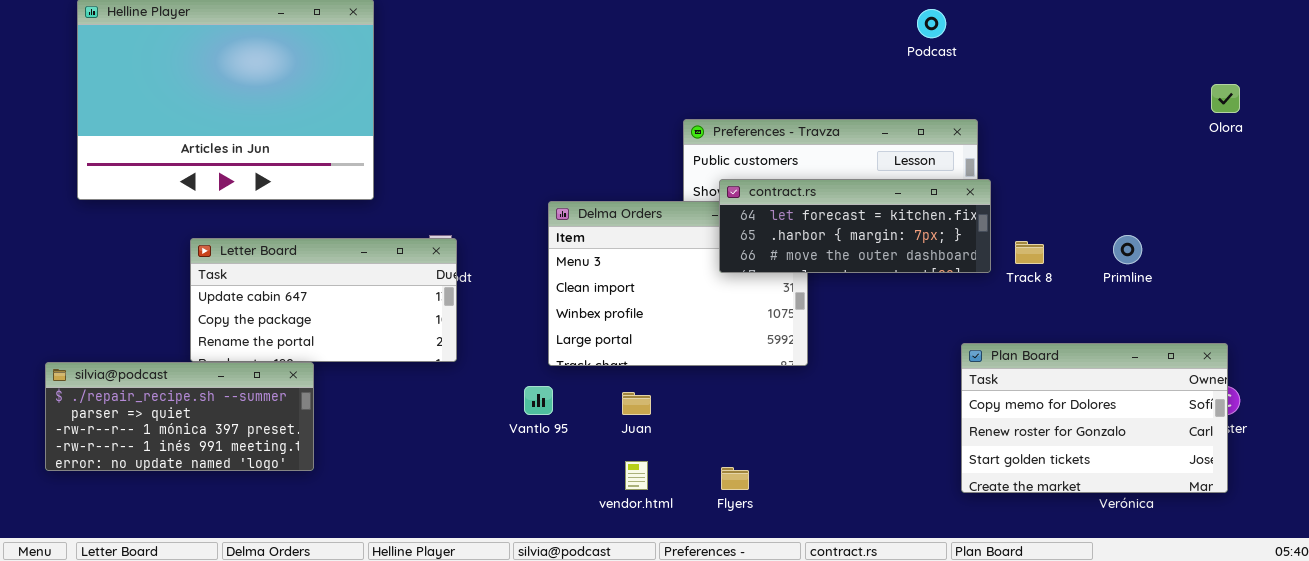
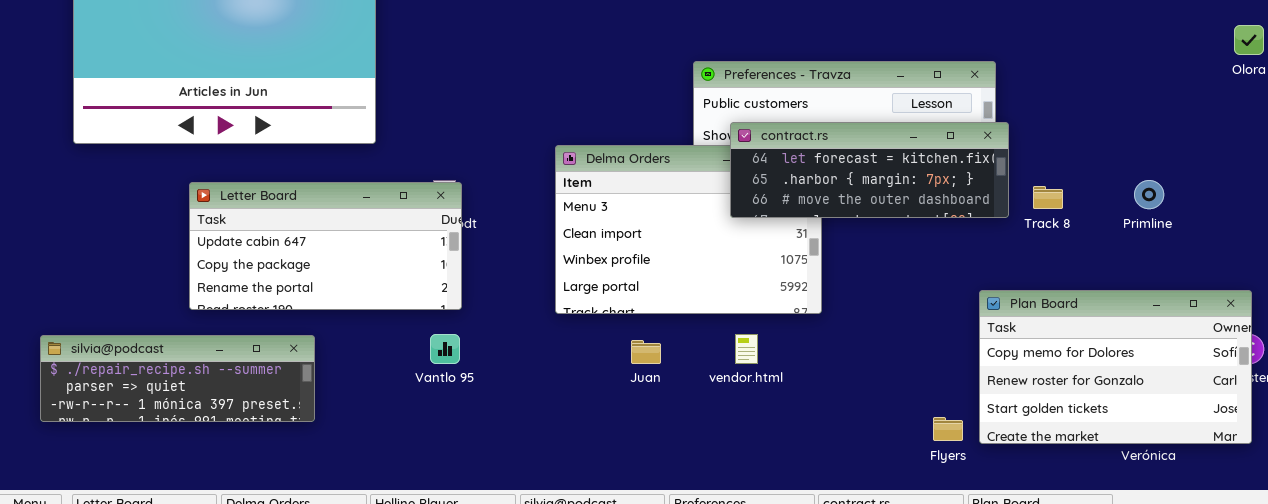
silvia@podcast: [45,362,314,471] -> [40,335,315,422], resized
Vantlo 95: [524,386,553,415] -> [430,334,460,364], moved
vendor.html: [625,461,648,490] -> [735,334,758,364], moved
Flyers: [721,467,749,490] -> [933,417,963,441], moved

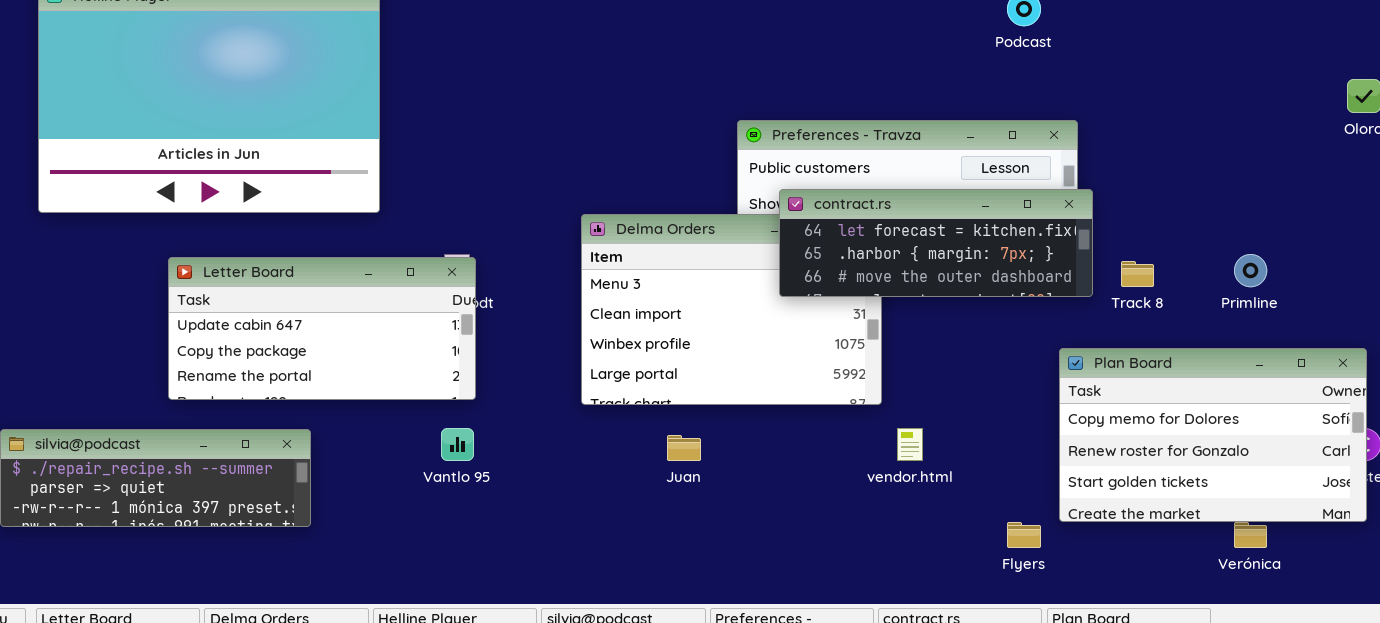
Plan Board: [979,290,1252,444] -> [1059,348,1367,522], moved
vendor.html: [735,334,758,364] -> [897,428,923,461], moved

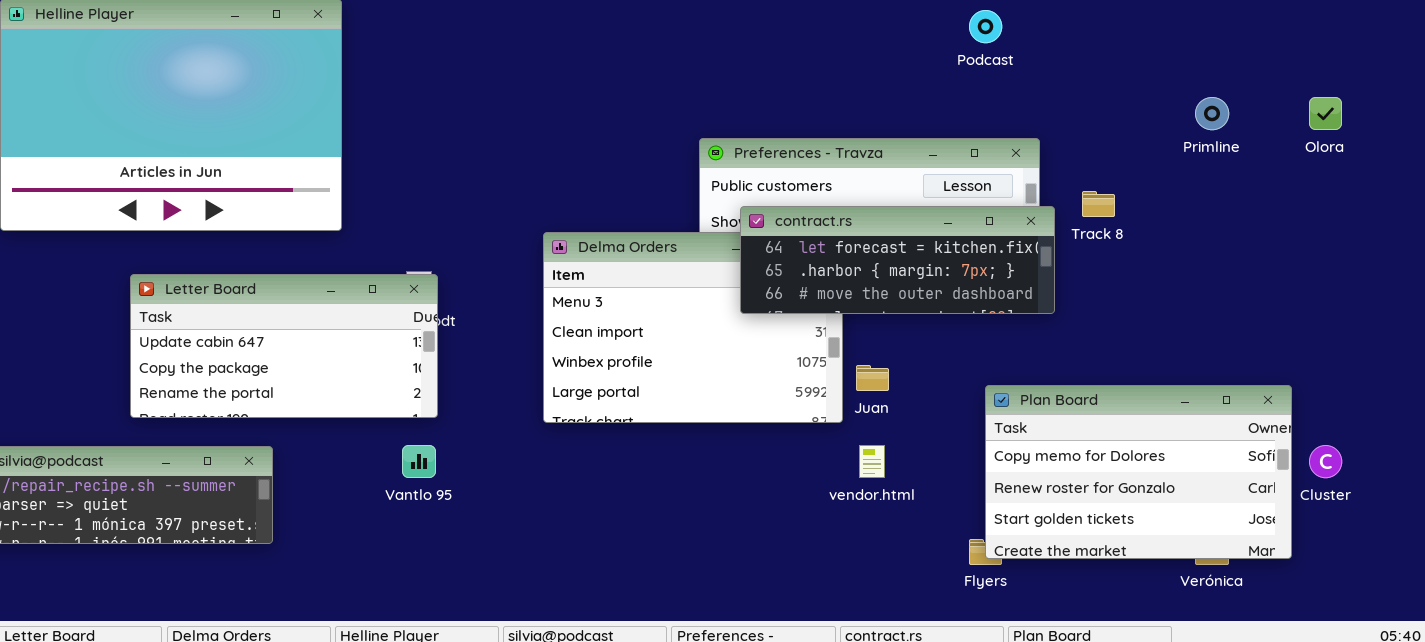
Primline: [1234,254,1267,287] -> [1195,97,1229,130], moved
Track 8: [1121,261,1154,287] -> [1082,191,1115,217], moved
Plan Board: [1059,348,1367,522] -> [985,385,1292,559], moved
Juan: [667,435,701,461] -> [856,365,889,391], moved

